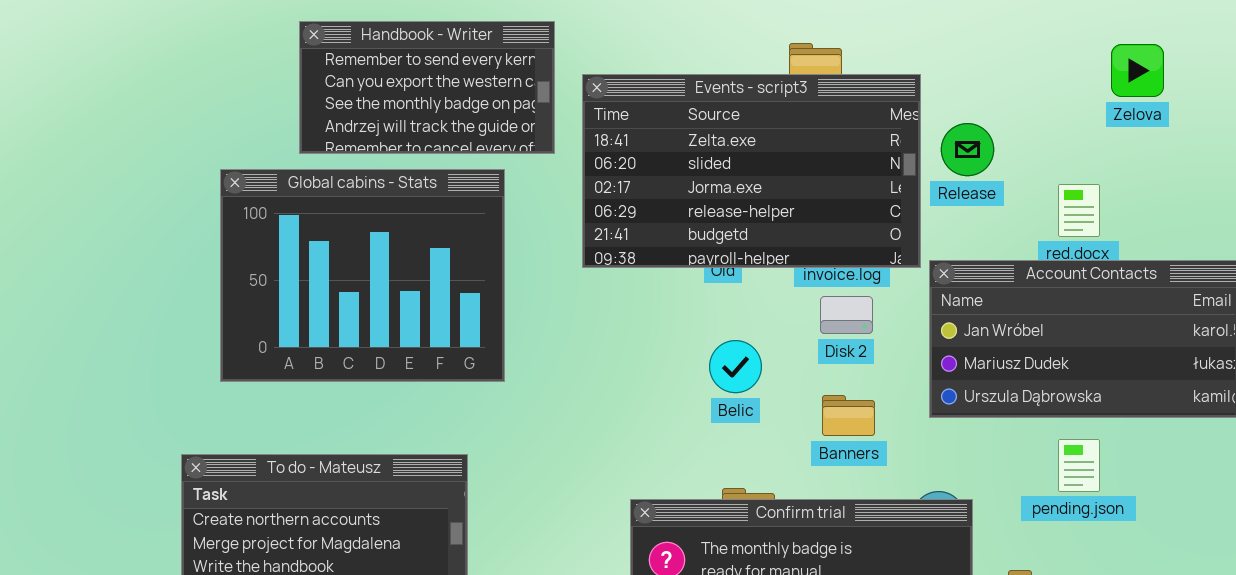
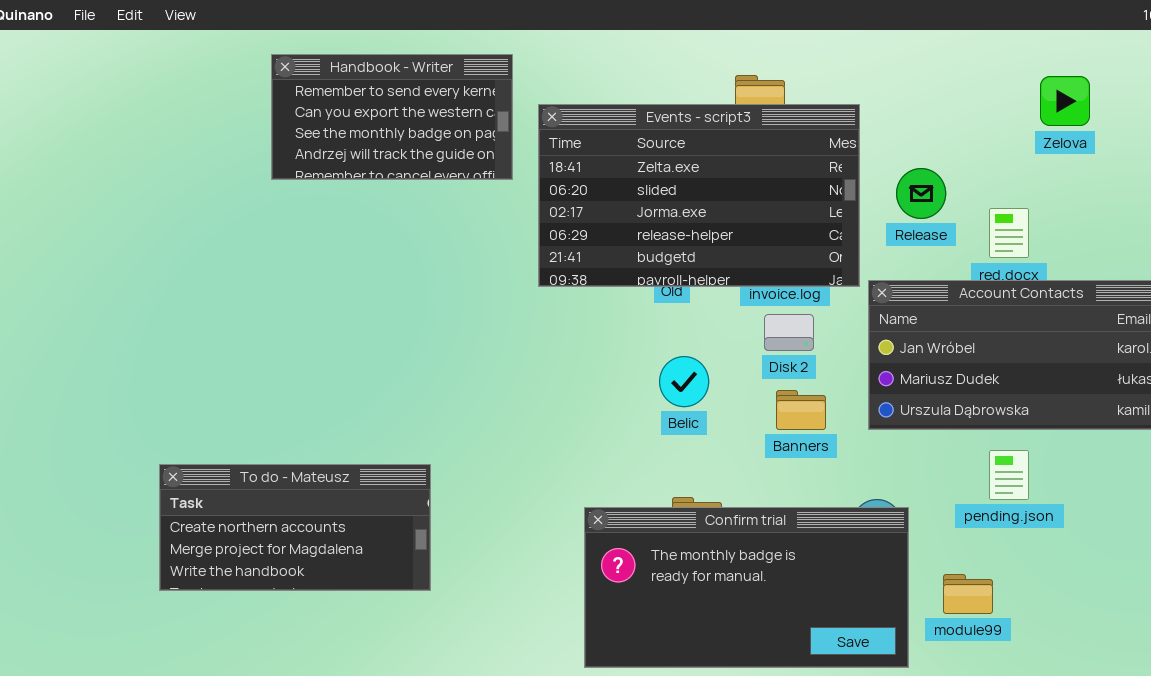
Release: [941,123,994,176] -> [896,168,946,219], moved
Global cabins - Stats: [220,169,505,382] -> none, closed
Banners: [822,395,875,436] -> [776,390,826,430], moved

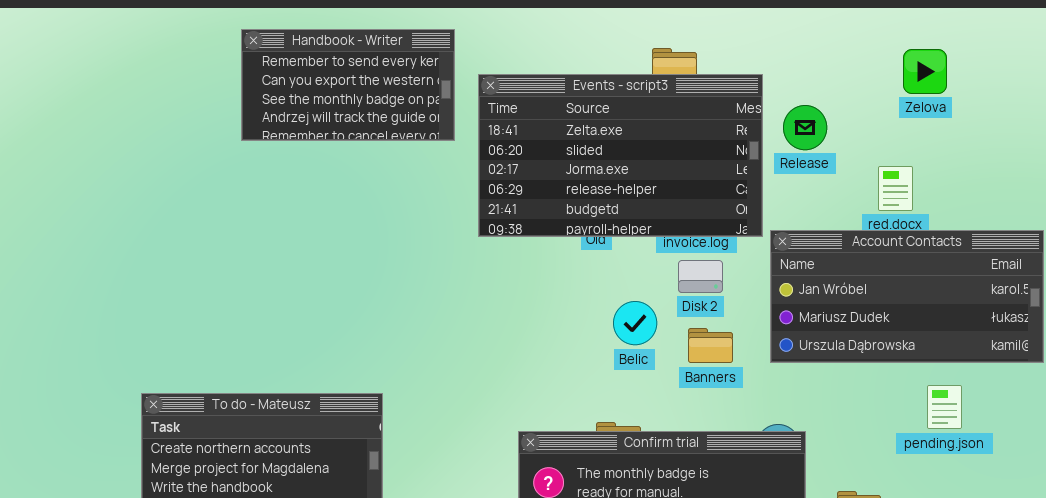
Zelova: [1040,76,1090,126] -> [903,49,947,94], moved
Release: [896,168,946,219] -> [783,105,827,150], moved
Belic: [659,356,709,407] -> [613,301,657,345], moved
pending.json: [989,450,1029,500] -> [927,385,962,429], moved

